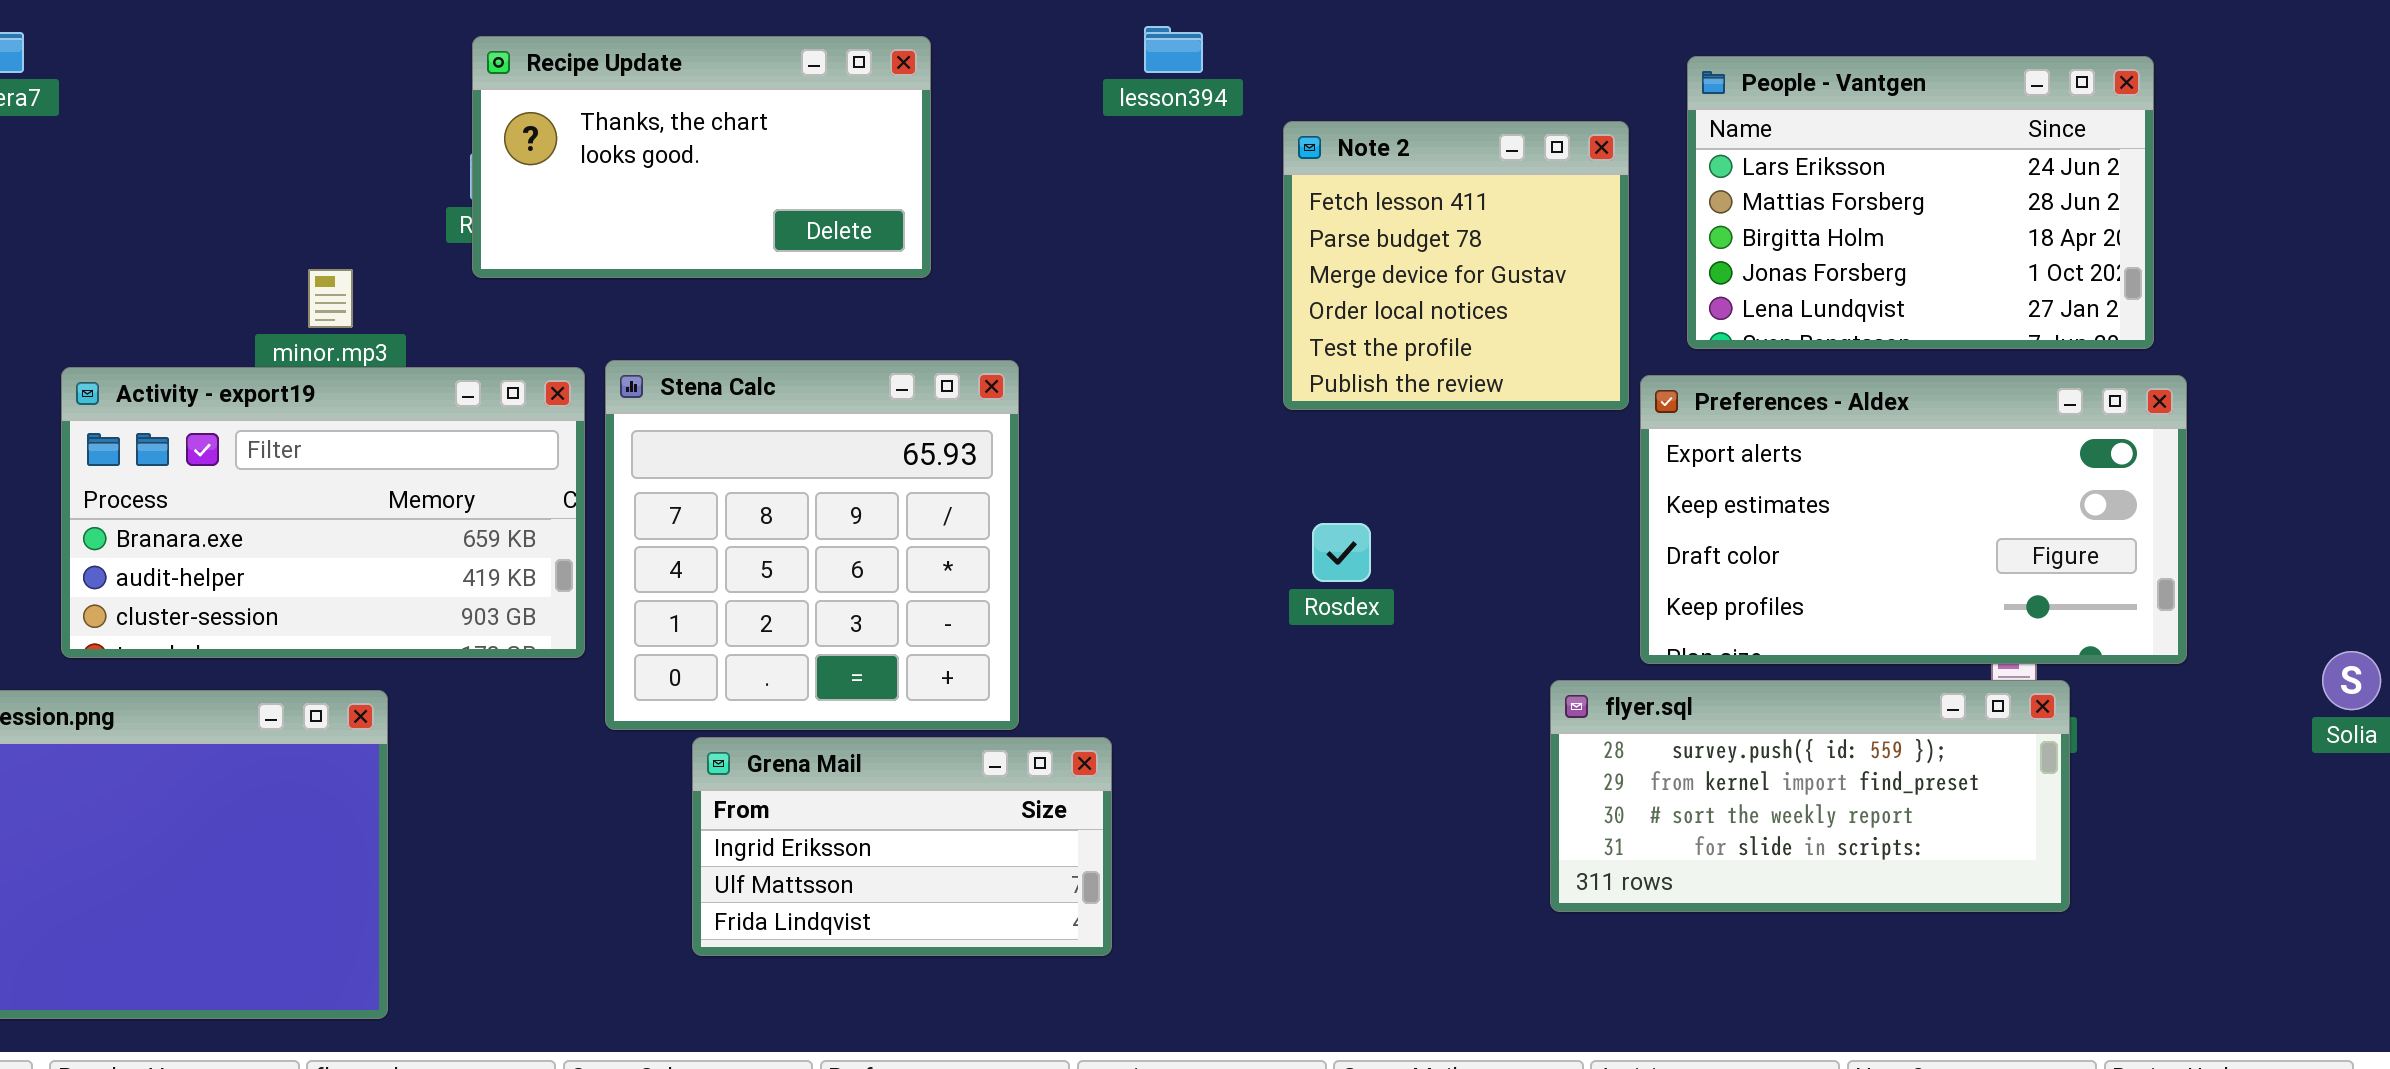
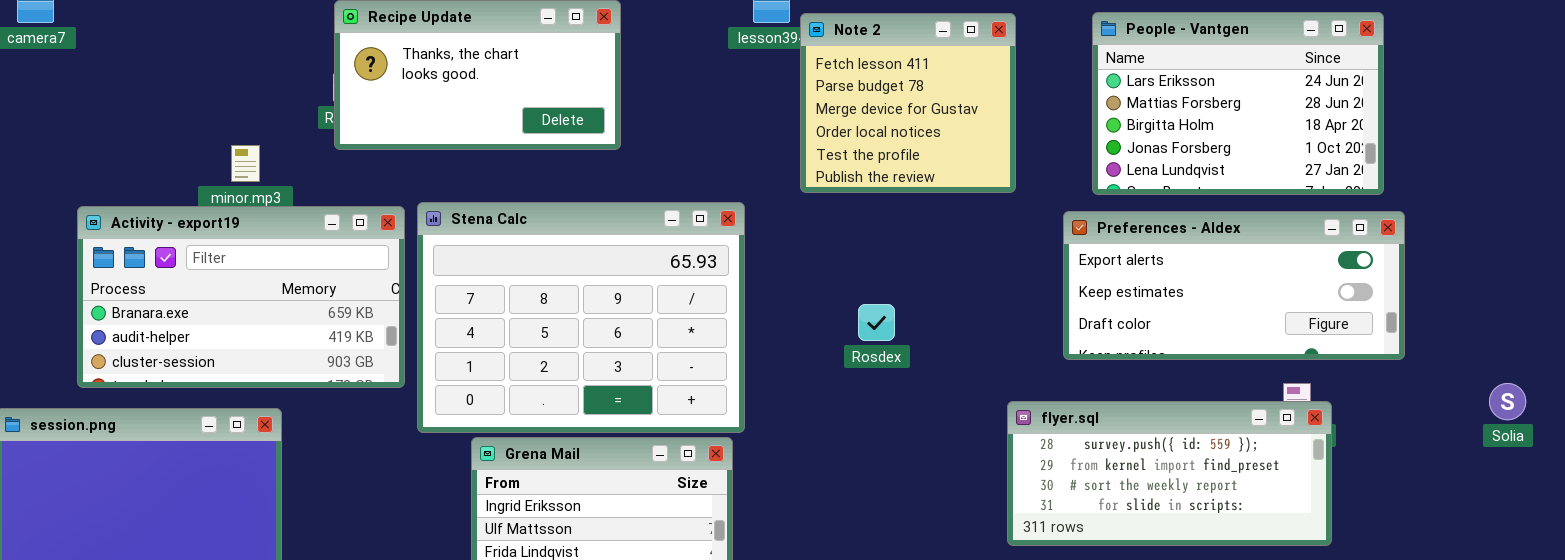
Note 2: [1283,121,1629,410] -> [800,13,1016,193], moved
Stena Calc: [605,360,1019,730] -> [417,202,745,433], resized
Preferences - Aldex: [1640,375,2187,664] -> [1063,211,1405,360], resized

